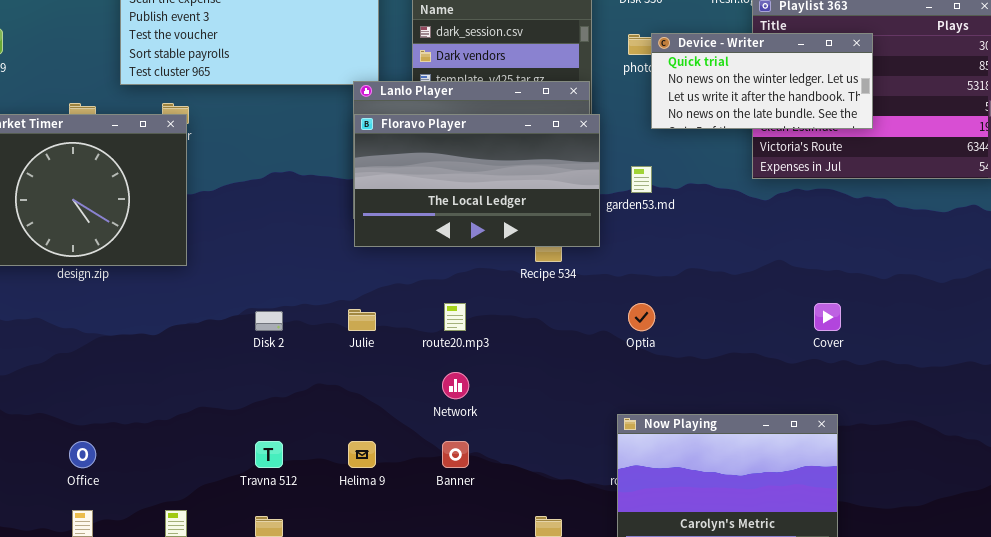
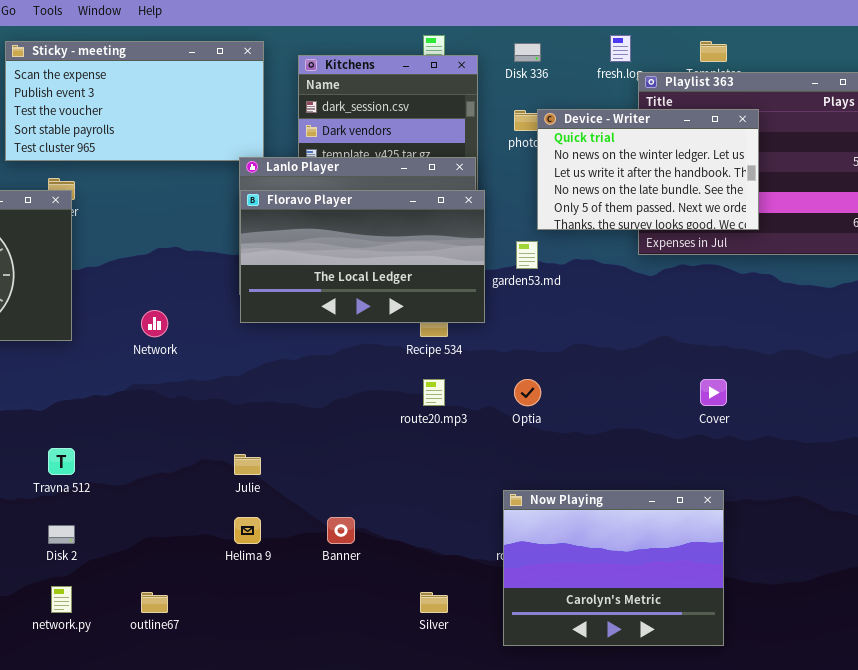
Device - Writer: [651,33,873,129] -> [537,109,759,230], resized
route20.mp3: [444,303,466,331] -> [423,379,445,406], moved
Julie: [348,309,376,331] -> [234,454,261,475], moved
Disk 2: [255,311,283,331] -> [48,525,75,544], moved
Network: [442,372,469,399] -> [141,310,168,337], moved
Travna 512: [255,441,283,468] -> [48,448,75,475], moved

